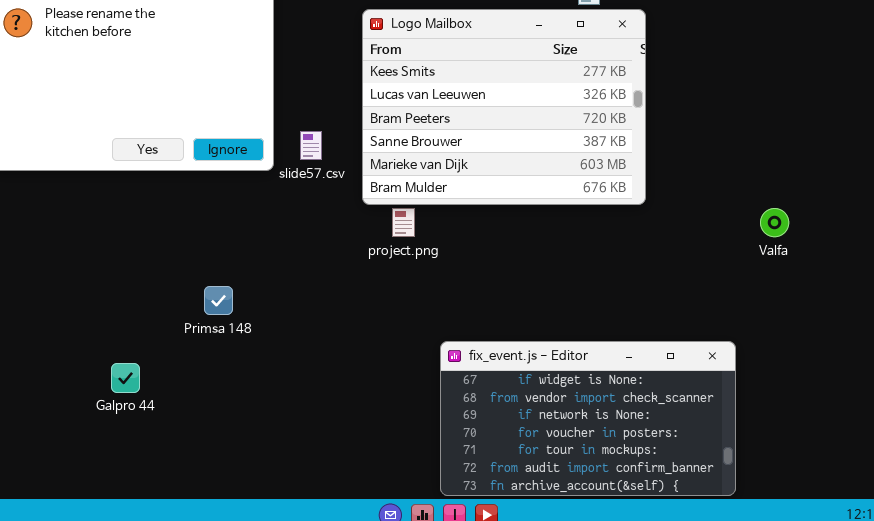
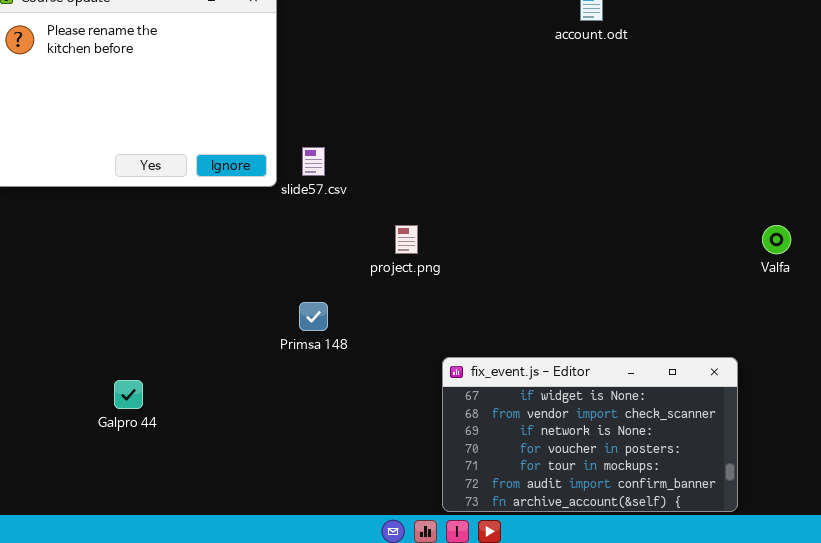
Logo Mailbox: [362,9,646,205] -> none, closed
Primsa 148: [204,286,233,315] -> [299,302,328,331], moved

